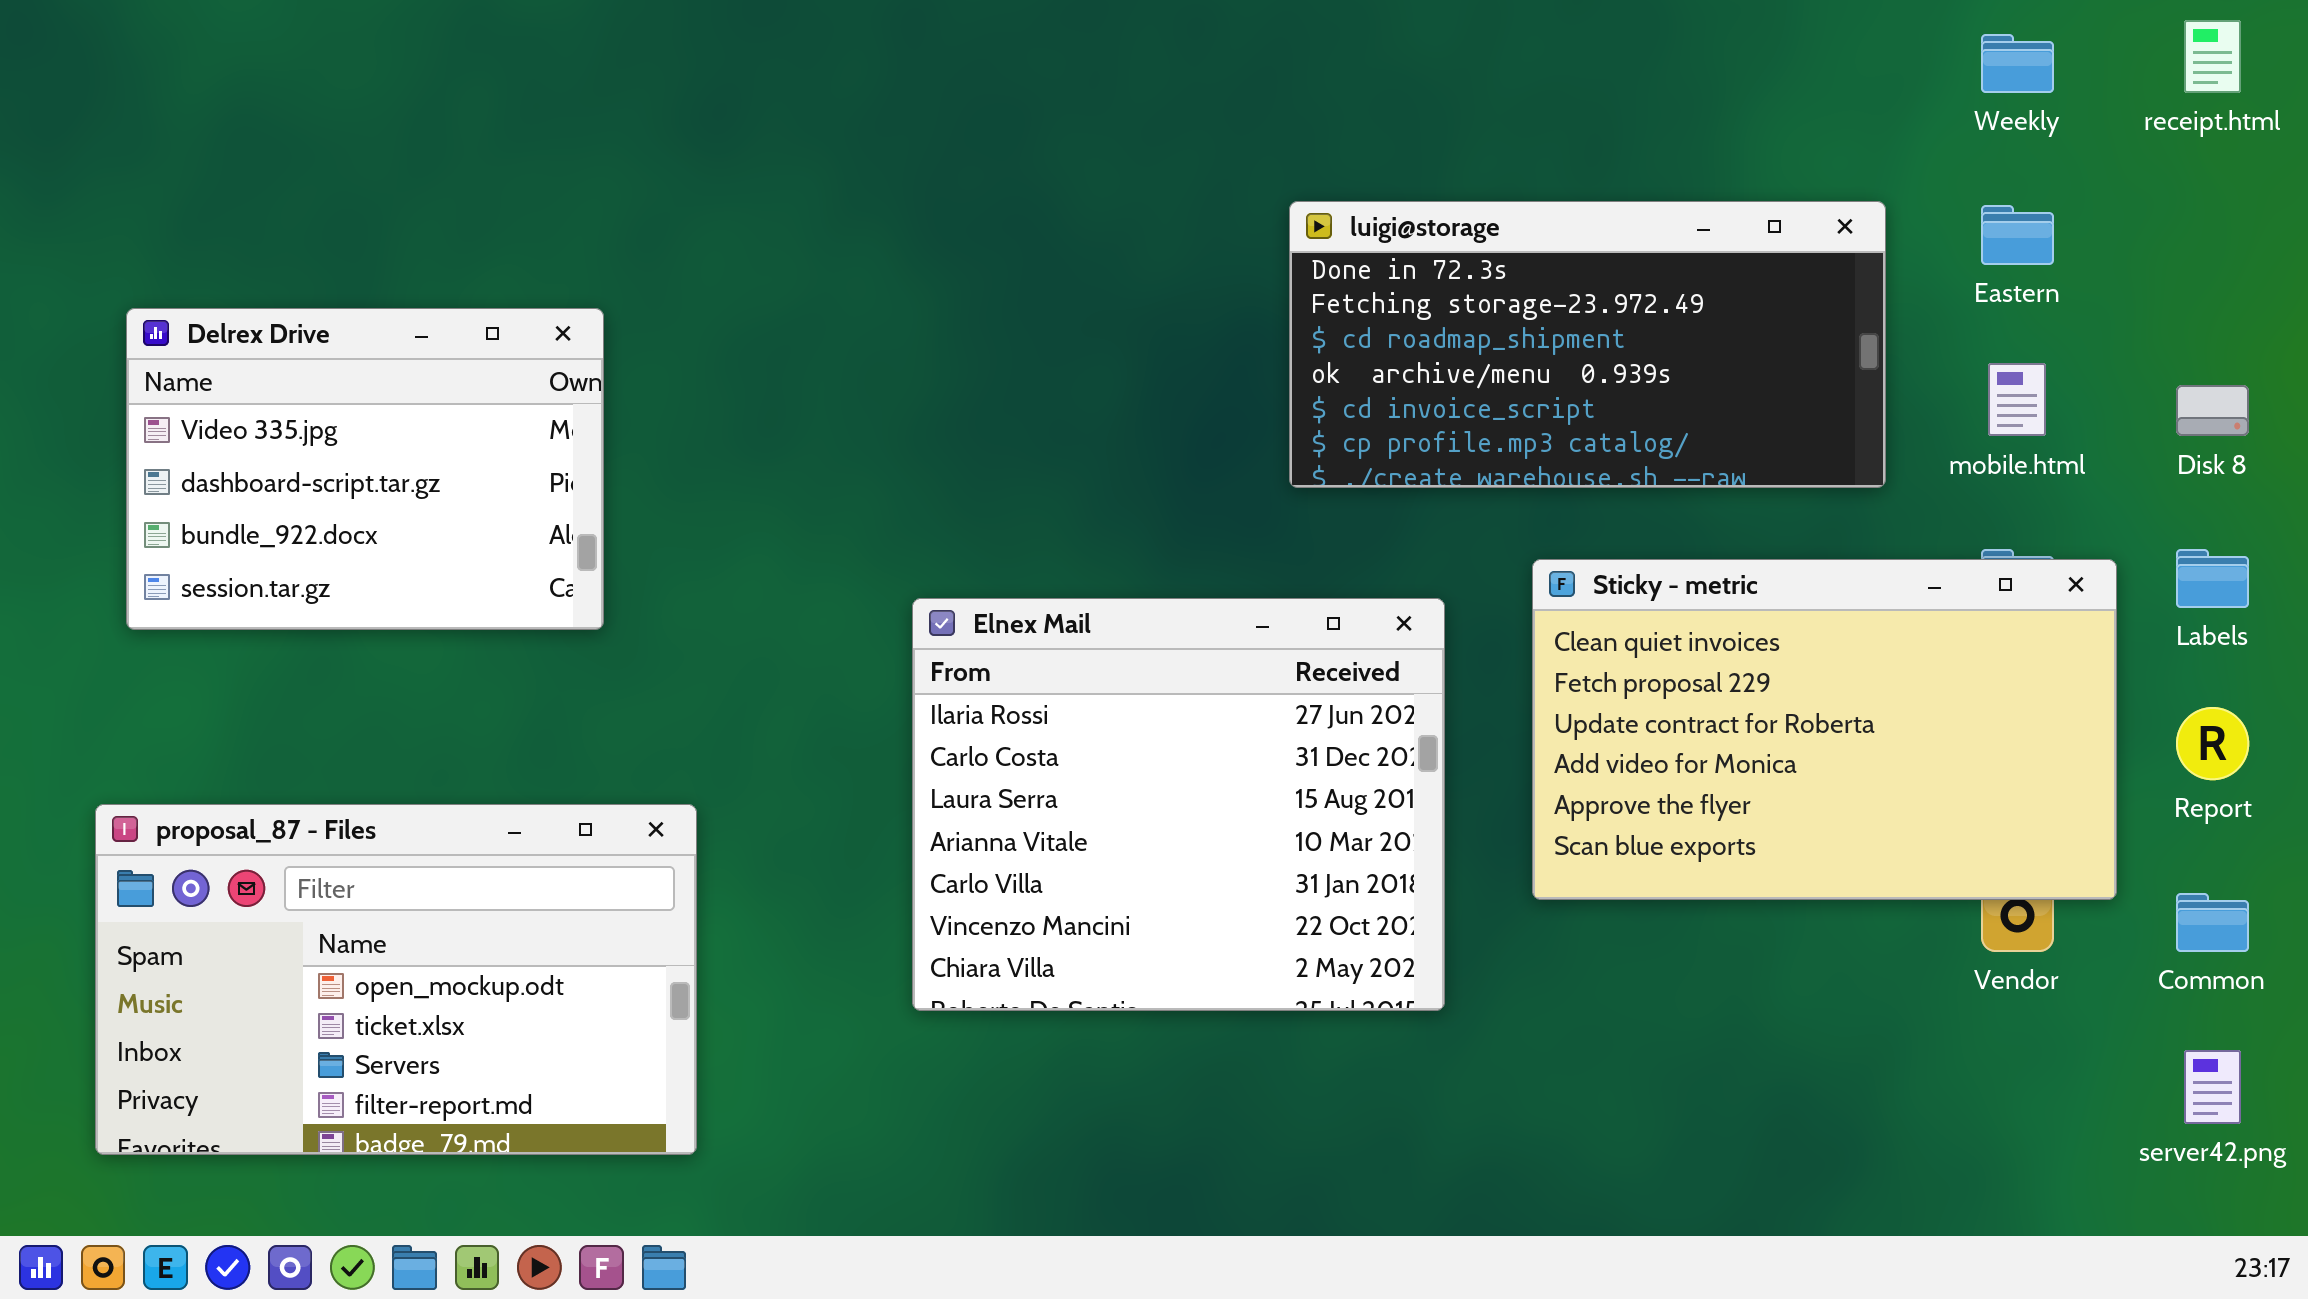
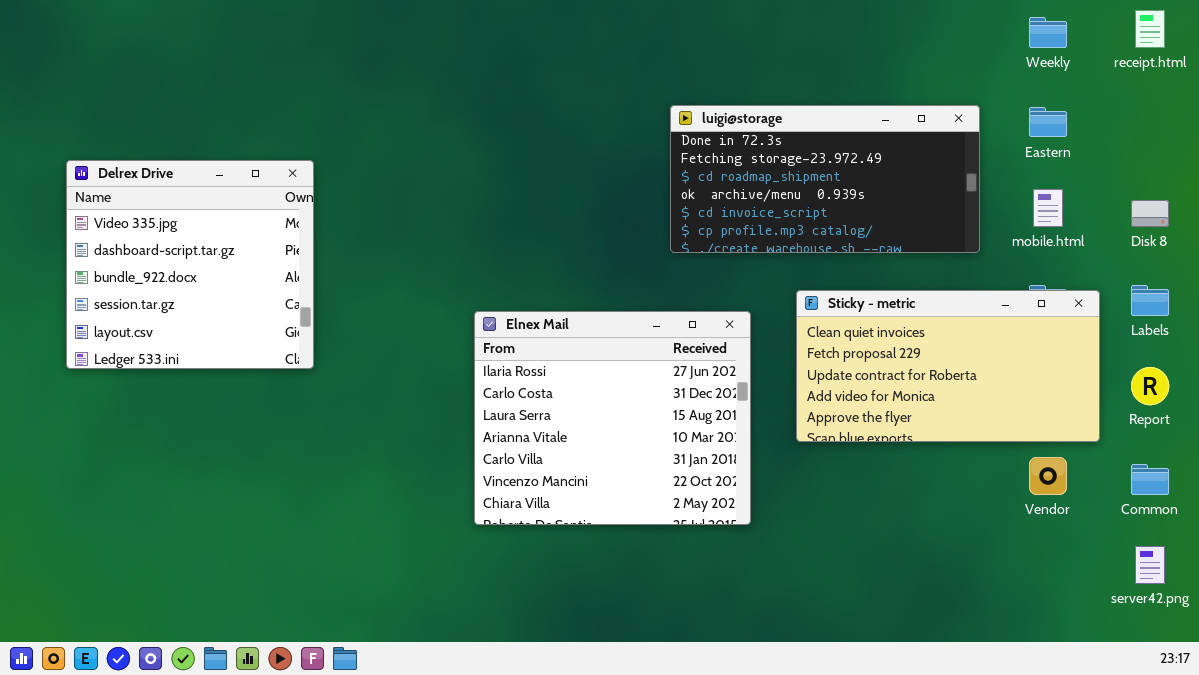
Delrex Drive: [126,308,604,630] -> [66,160,314,369], resized
Sticky - metric: [1532,559,2117,900] -> [796,290,1100,442], resized
proposal_87 - Files: [95,804,697,1155] -> none, closed

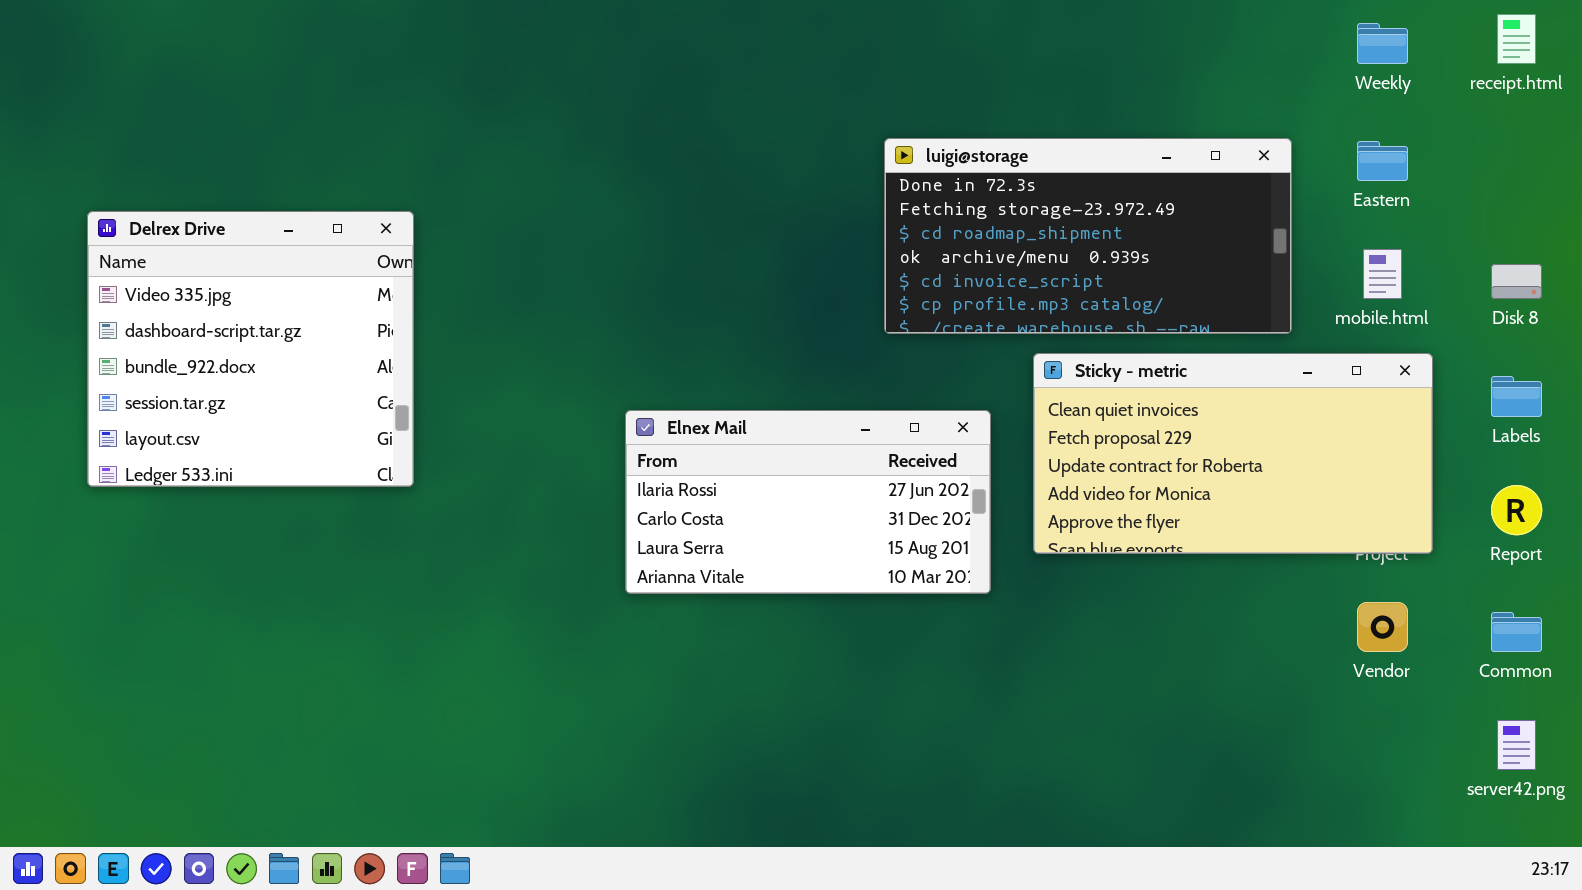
Sticky - metric: [796,290,1100,442] -> [1033,353,1433,554], moved
Elnex Mail: [474,311,751,525] -> [625,410,991,594], resized

